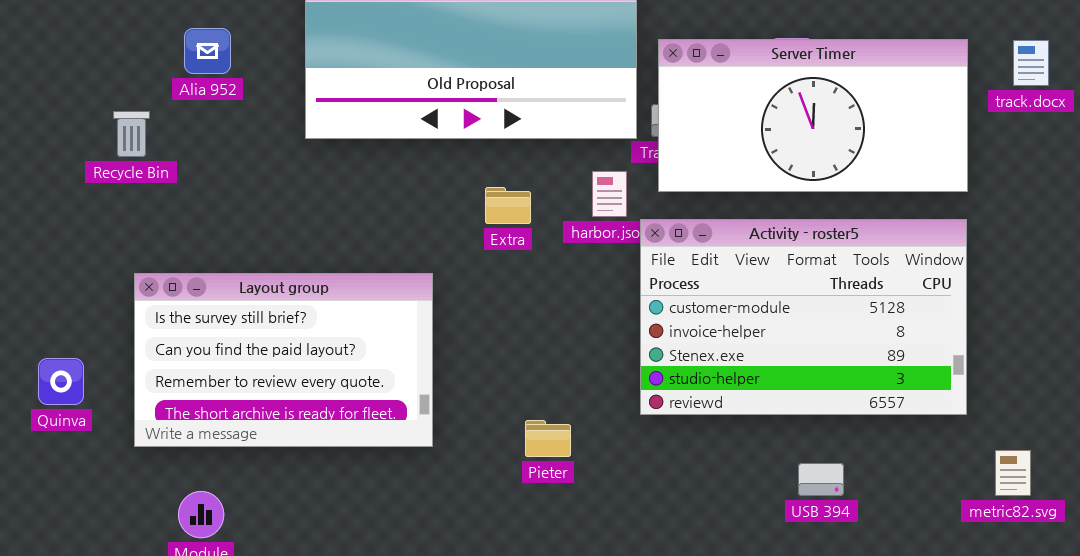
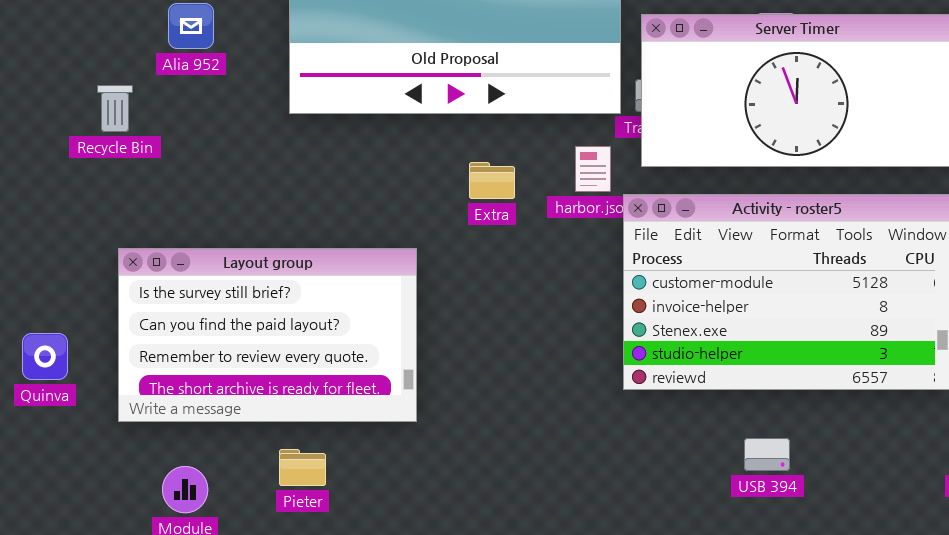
Pieter: [525,420,571,457] -> [279,449,326,486], moved
USB 394: [798,463,844,496] -> [744,438,790,471], moved

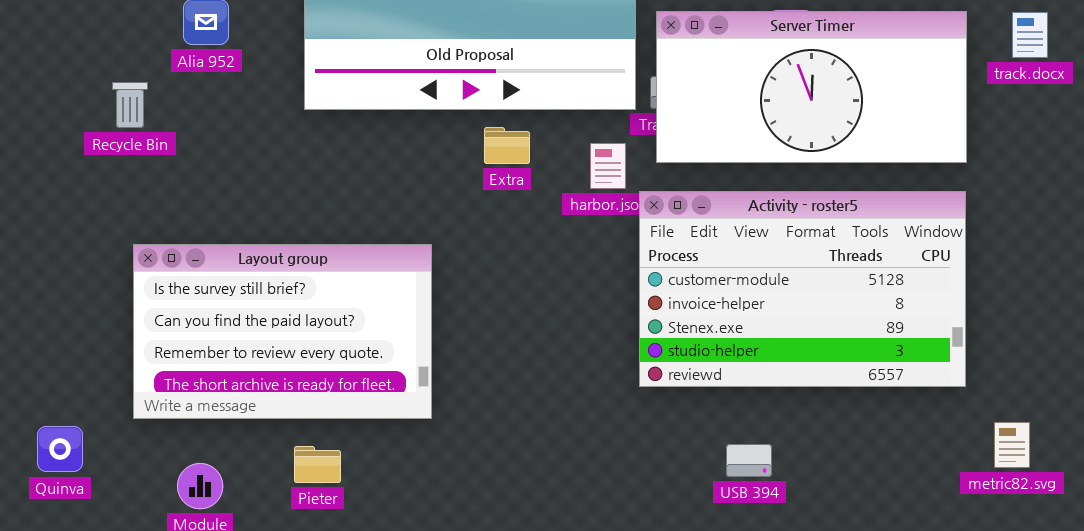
Extra: [469,162,515,199] -> [484,127,530,164], moved
Quinva: [22,333,68,380] -> [37,426,83,472], moved
USB 394: [744,438,790,471] -> [726,444,772,477], moved

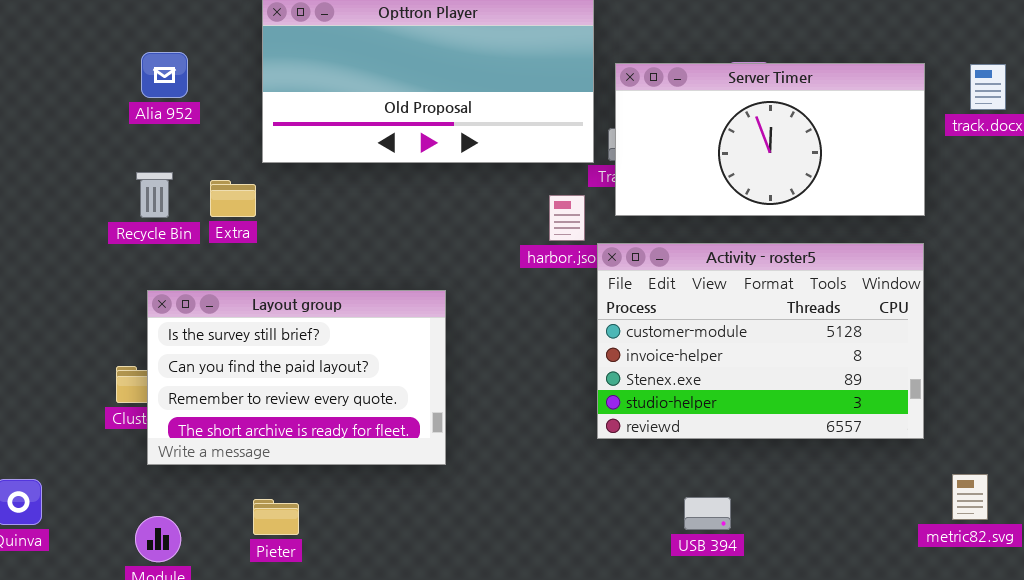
Recycle Bin: [112,82,148,128] -> [136,172,173,218], moved
Extra: [484,127,530,164] -> [210,180,256,217], moved
Layout group: [133,244,432,419] -> [147,290,446,465], moved

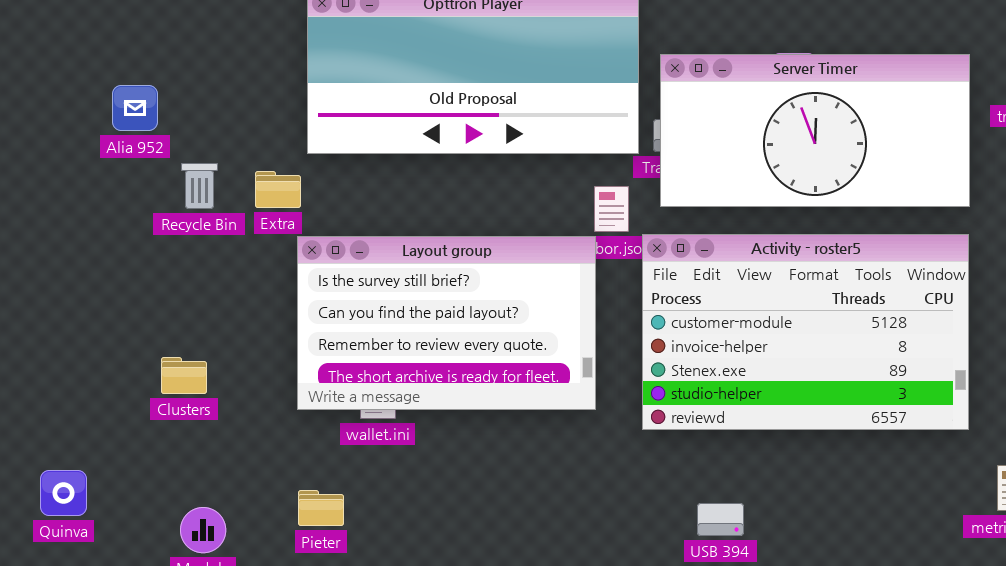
Alia 952: [141,52,188,98] -> [112,85,158,131], moved
Layout group: [147,290,446,465] -> [297,236,596,410], moved
USB 394: [684,497,731,530] -> [697,503,744,536], moved

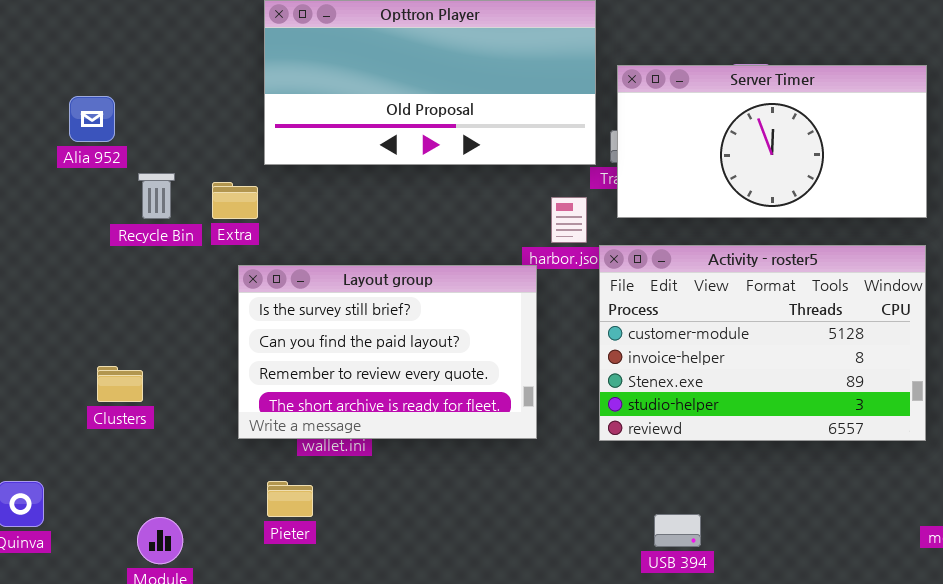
Layout group: [297,236,596,410] -> [238,265,537,439], moved
Clusters: [161,357,207,394] -> [97,366,143,402], moved
Pieter: [298,490,344,526] -> [267,481,313,517], moved

